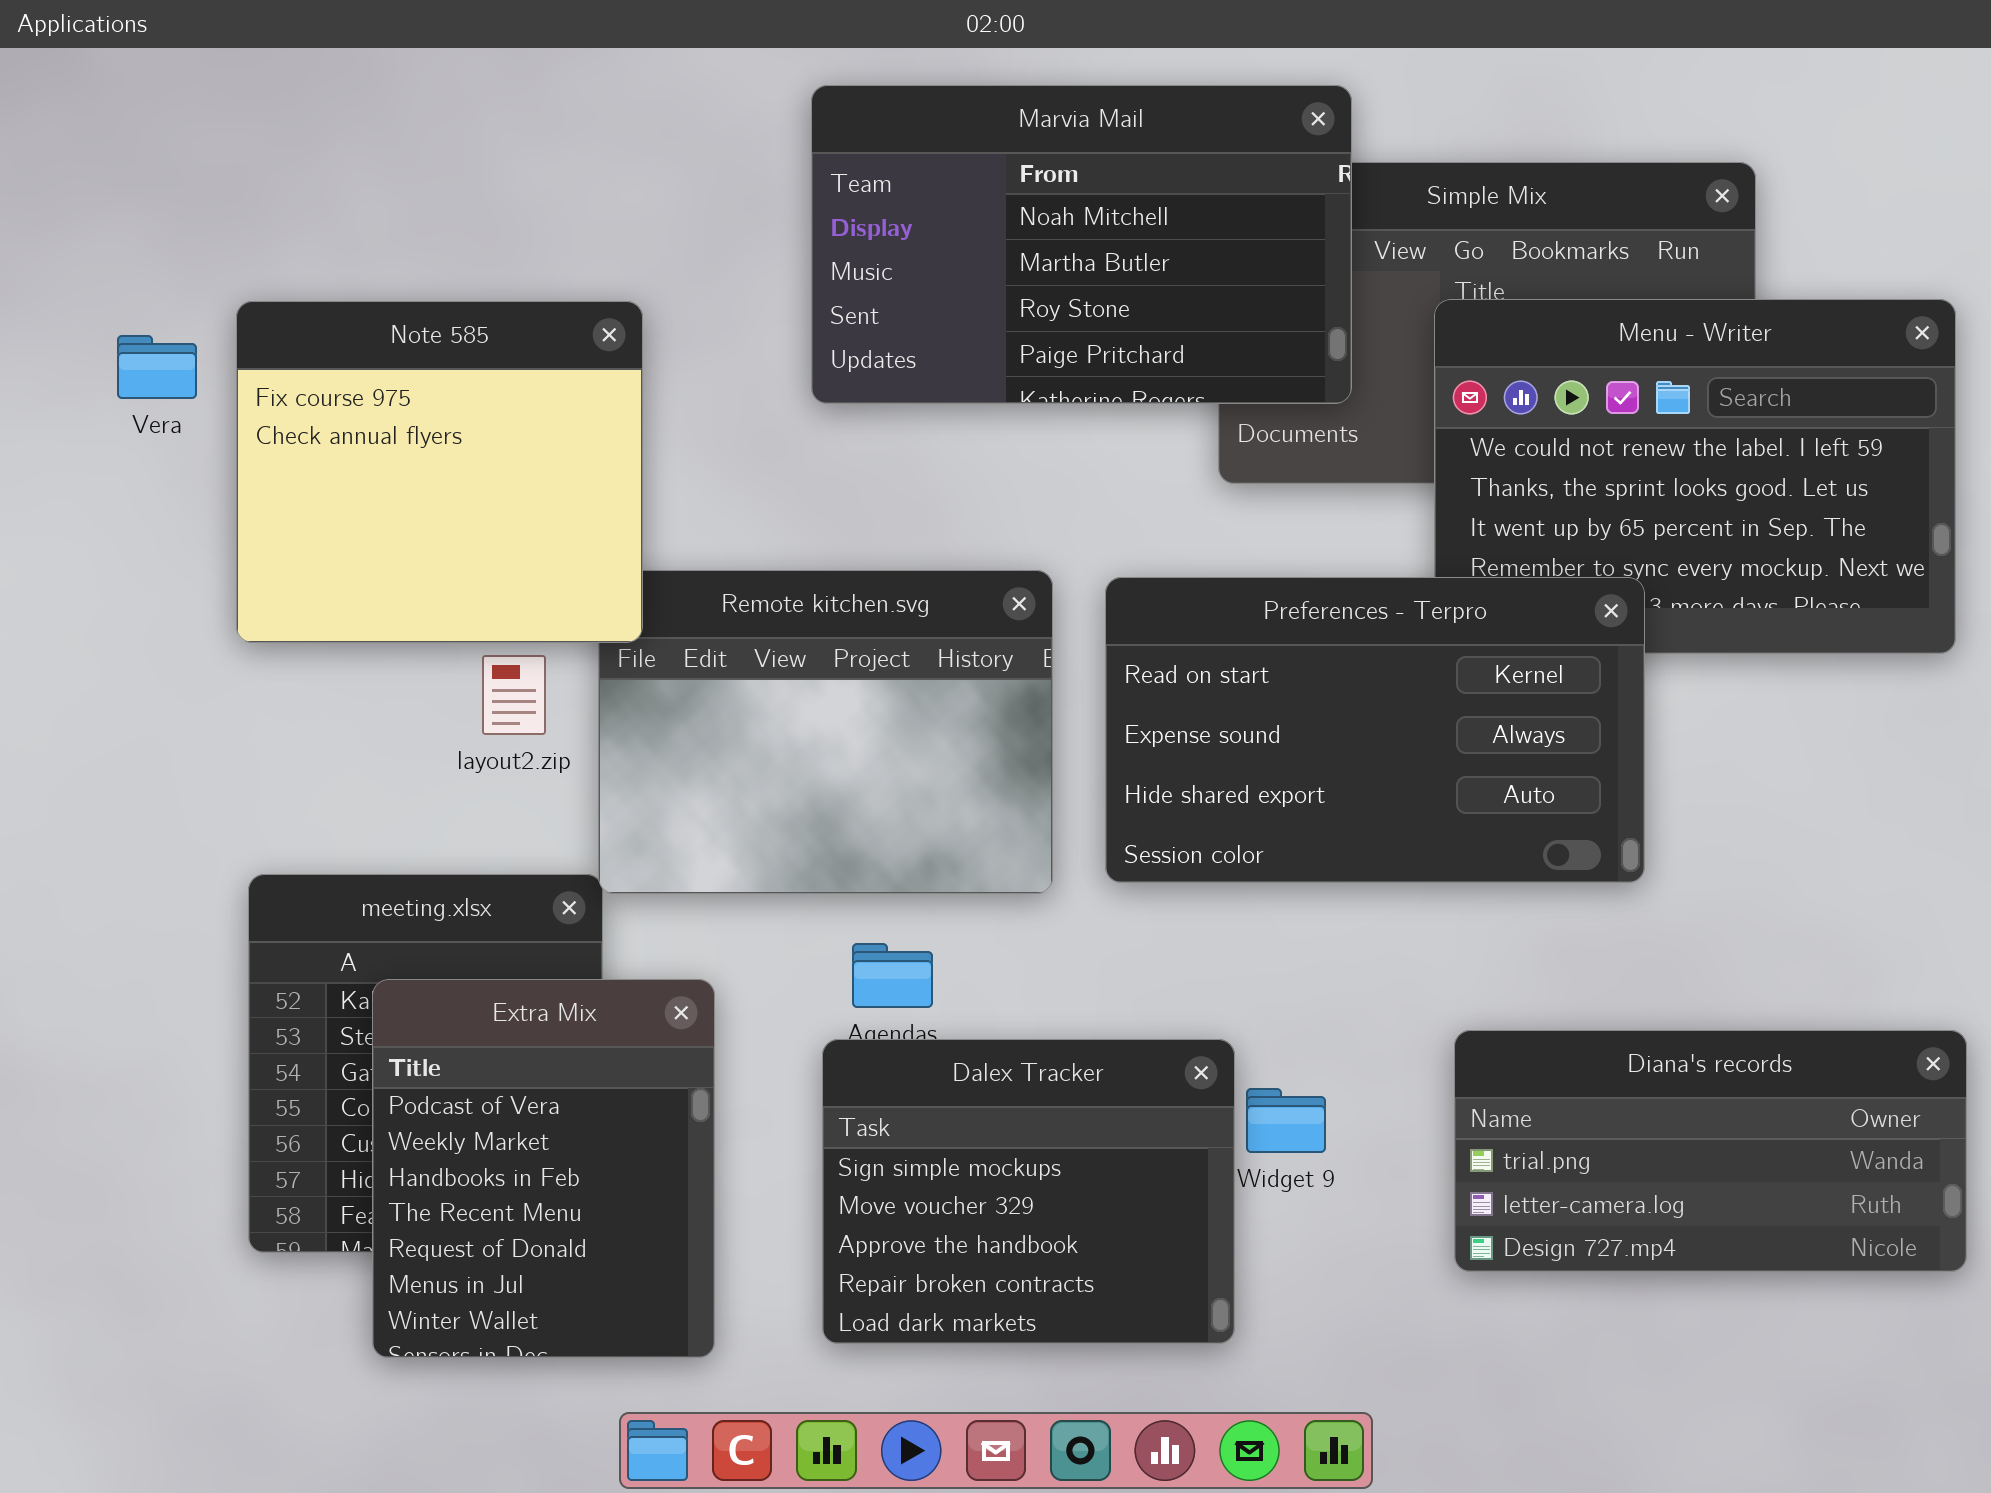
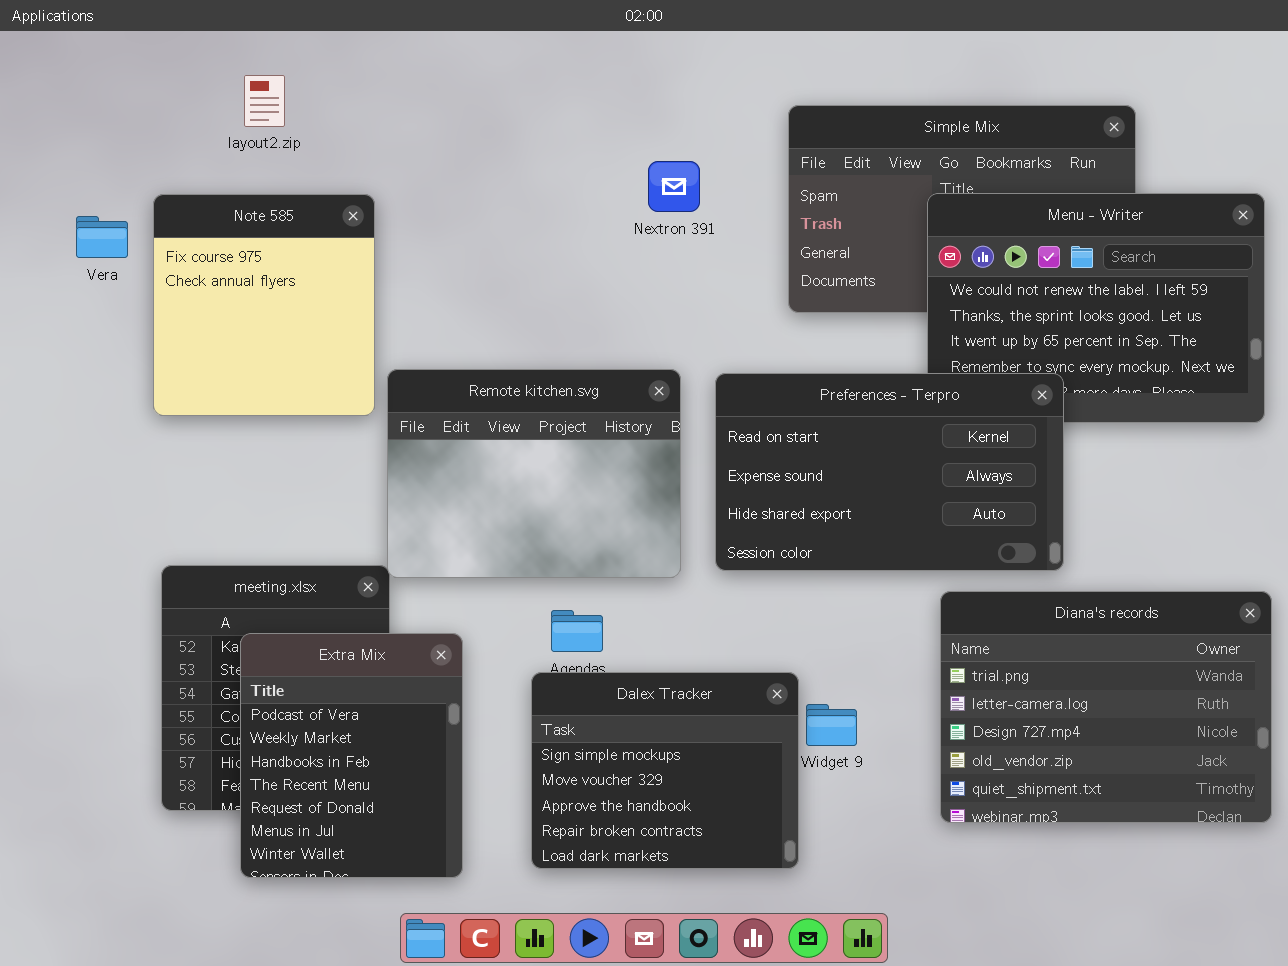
Marvia Mail: [811,85,1352,404] -> none, closed
Note 585: [236,301,643,643] -> [153,194,375,416], resized
layout2.zip: [482,655,546,735] -> [244,75,285,127], moved
Diana's records: [1454,1030,1967,1272] -> [940,591,1272,823], resized

